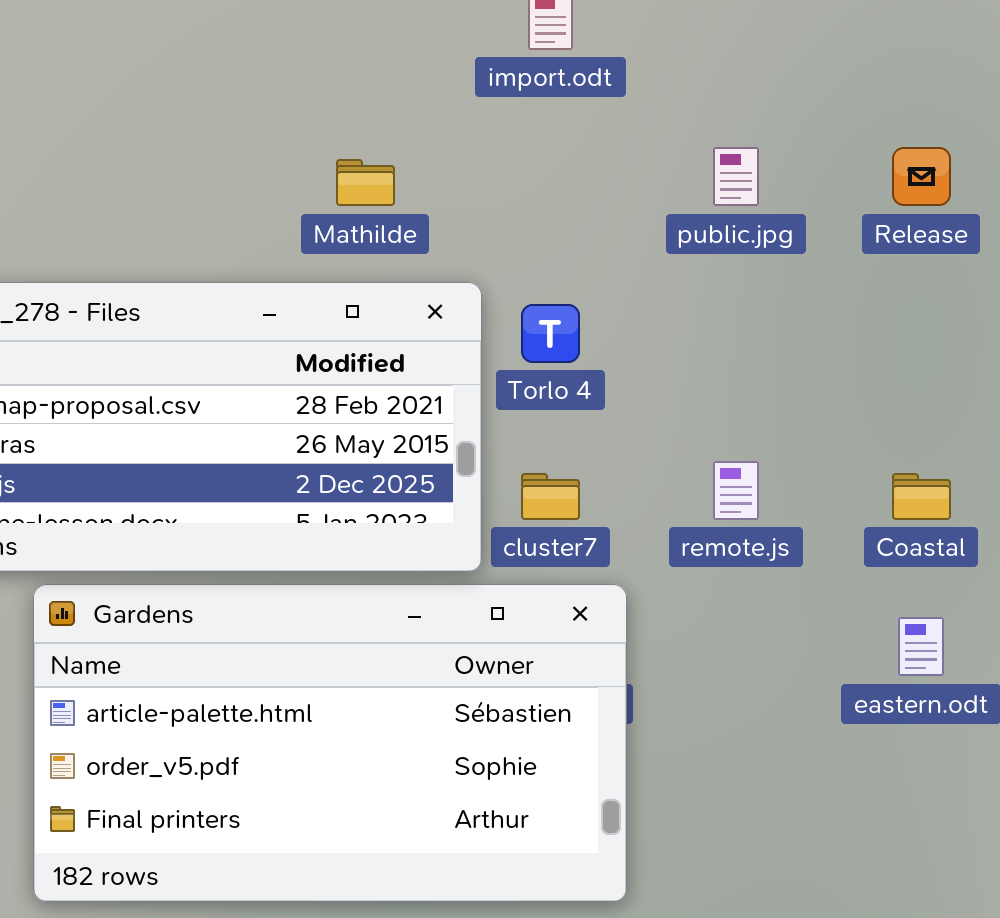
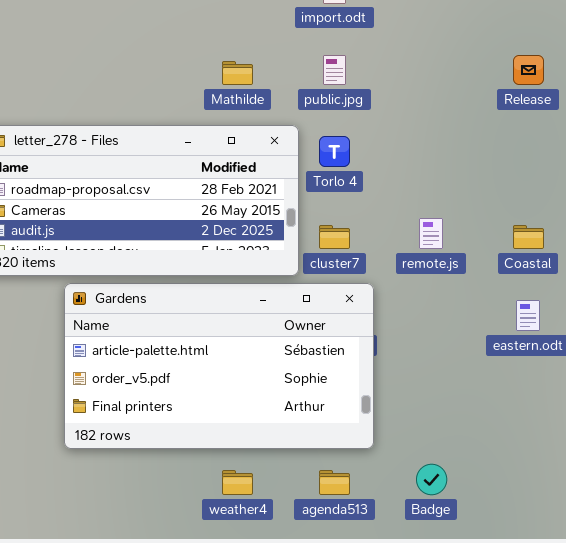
public.jpg: [713,147,759,206] -> [323,55,346,85], moved

